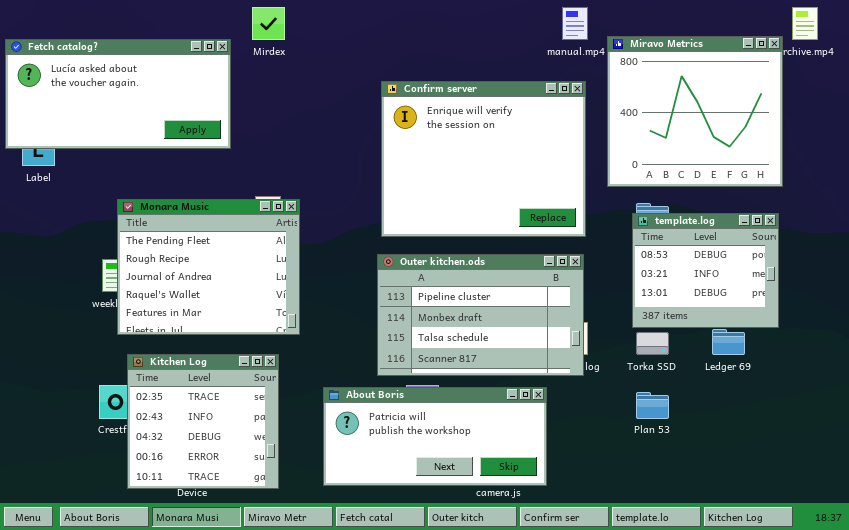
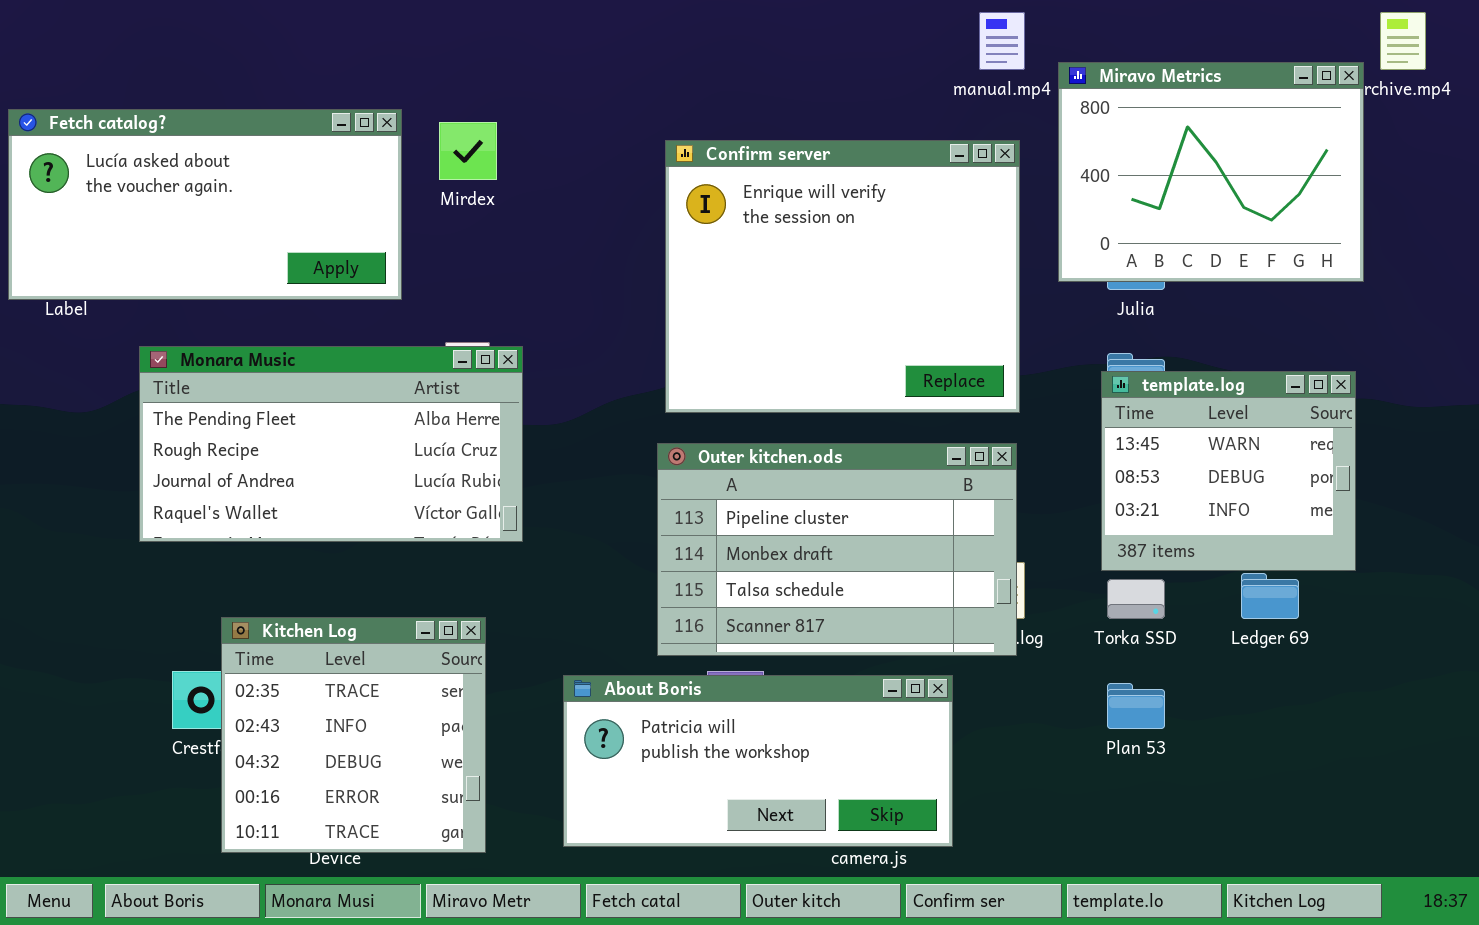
Mirdex: [252,7,285,40] -> [439,122,497,180], moved
Miravo Metrics: [607,36,783,187] -> [1058,62,1364,282], resized
Fetch catalog?: [5,39,231,149] -> [8,109,402,300], moved
Monara Music: [117,199,300,335] -> [139,346,523,542], resized
template.log: [632,213,779,328] -> [1101,371,1356,571], scrolled up 1 row

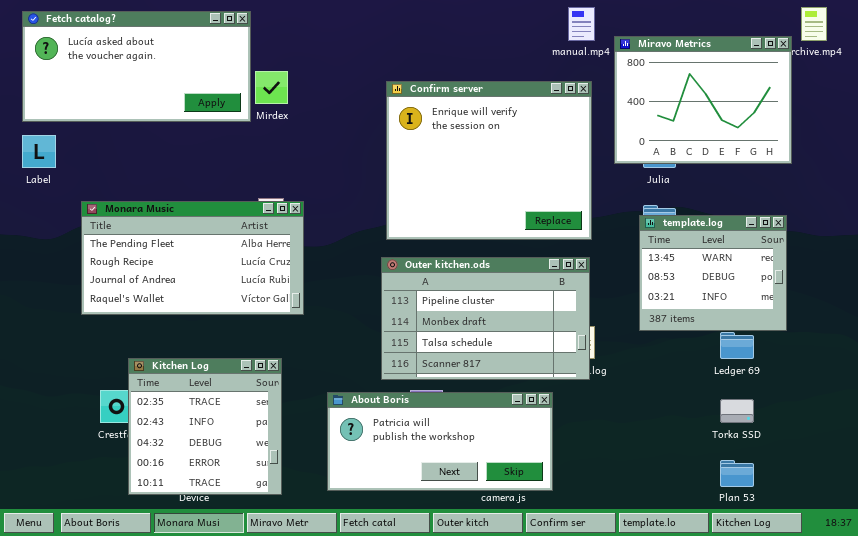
Fetch catalog?: [8,109,402,300] -> [22,11,251,122], moved
Torka SSD: [1107,579,1165,619] -> [720,399,754,423], moved
Plan 53: [1107,683,1165,729] -> [720,460,754,487], moved

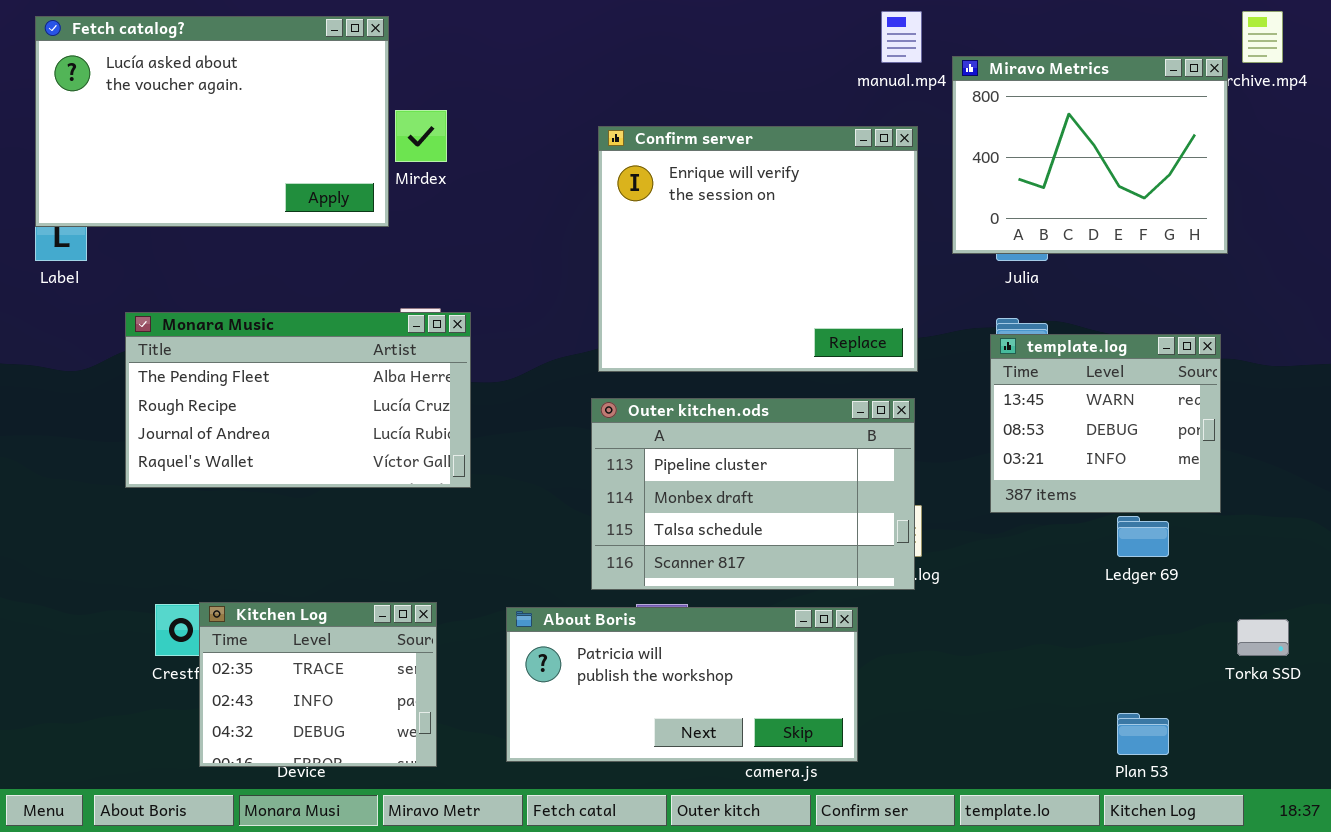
Fetch catalog?: [22,11,251,122] -> [35,16,389,227], resized
Kitchen Log: [128,358,282,495] -> [199,602,437,767], resized
Torka SSD: [720,399,754,423] -> [1237,619,1289,656], moved

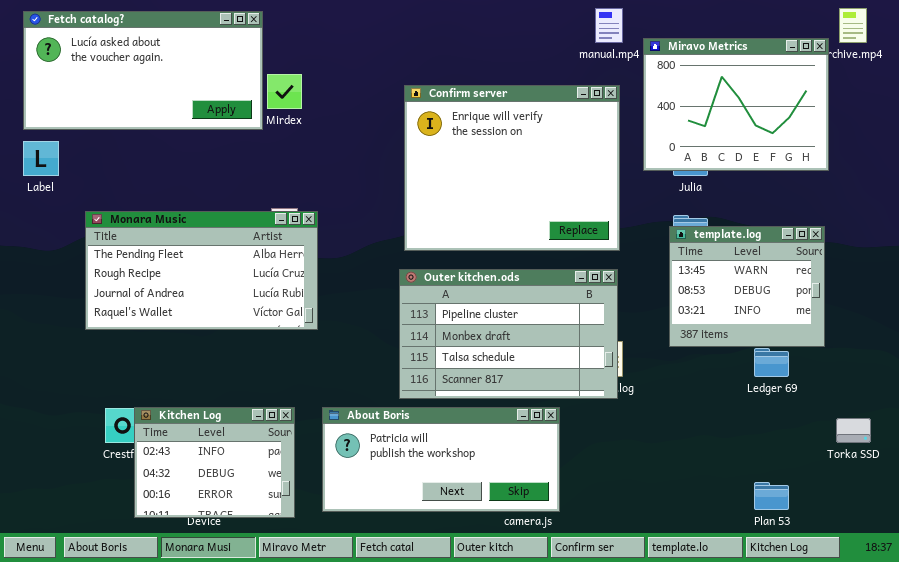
Fetch catalog?: [35,16,389,227] -> [23,11,263,130], resized
Kitchen Log: [199,602,437,767] -> [134,407,295,518], scrolled down 1 row
About Boris: [506,607,858,762] -> [322,407,560,512], moved

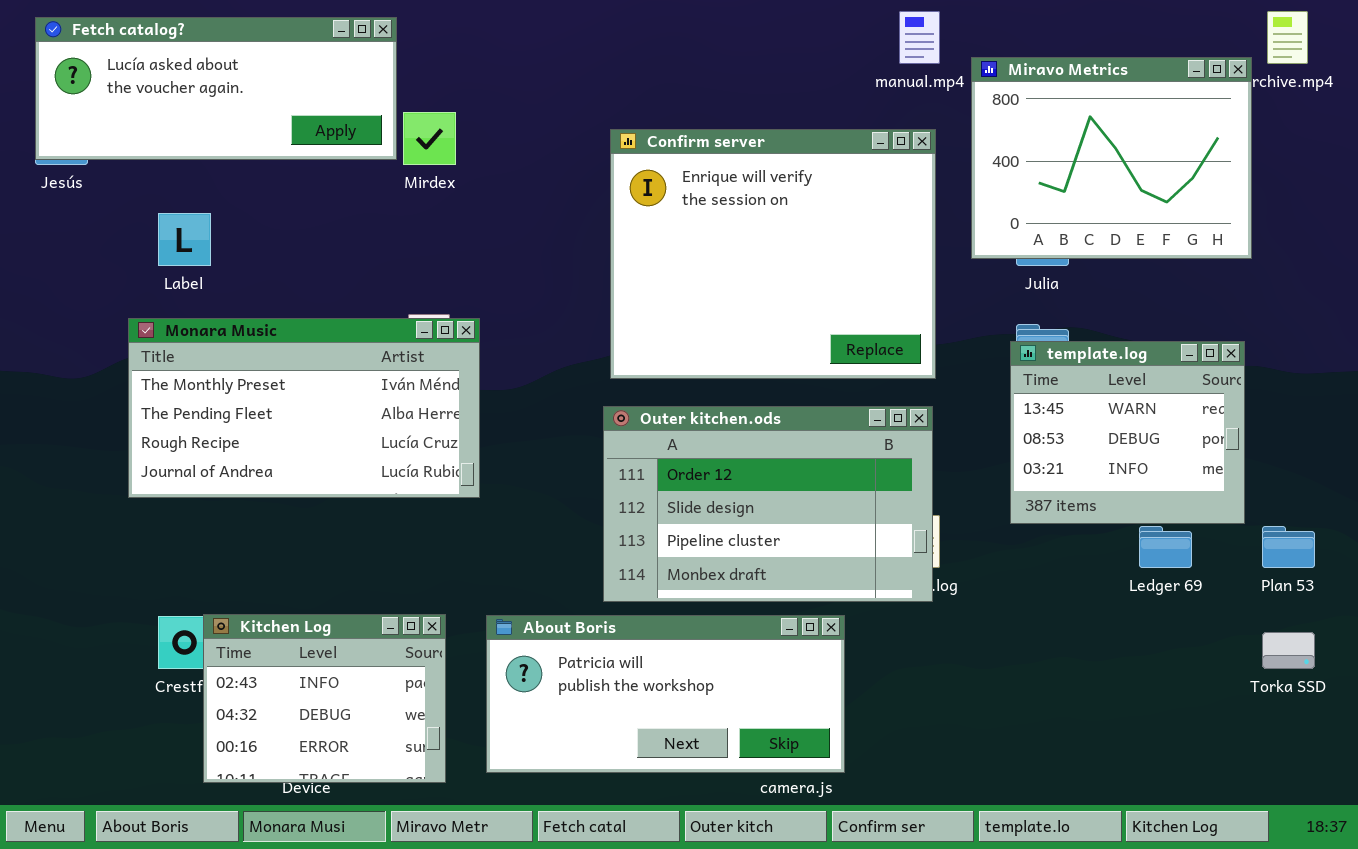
Fetch catalog?: [23,11,263,130] -> [35,17,397,160], resized
Label: [23,141,59,176] -> [158,213,211,266], moved
Monara Music: [85,211,318,330] -> [128,318,480,498], scrolled up 1 row
Outer kitchen.ods: [399,269,618,399] -> [603,406,933,602], scrolled up 2 rows
Plan 53: [754,482,789,510] -> [1262,526,1315,568], moved

